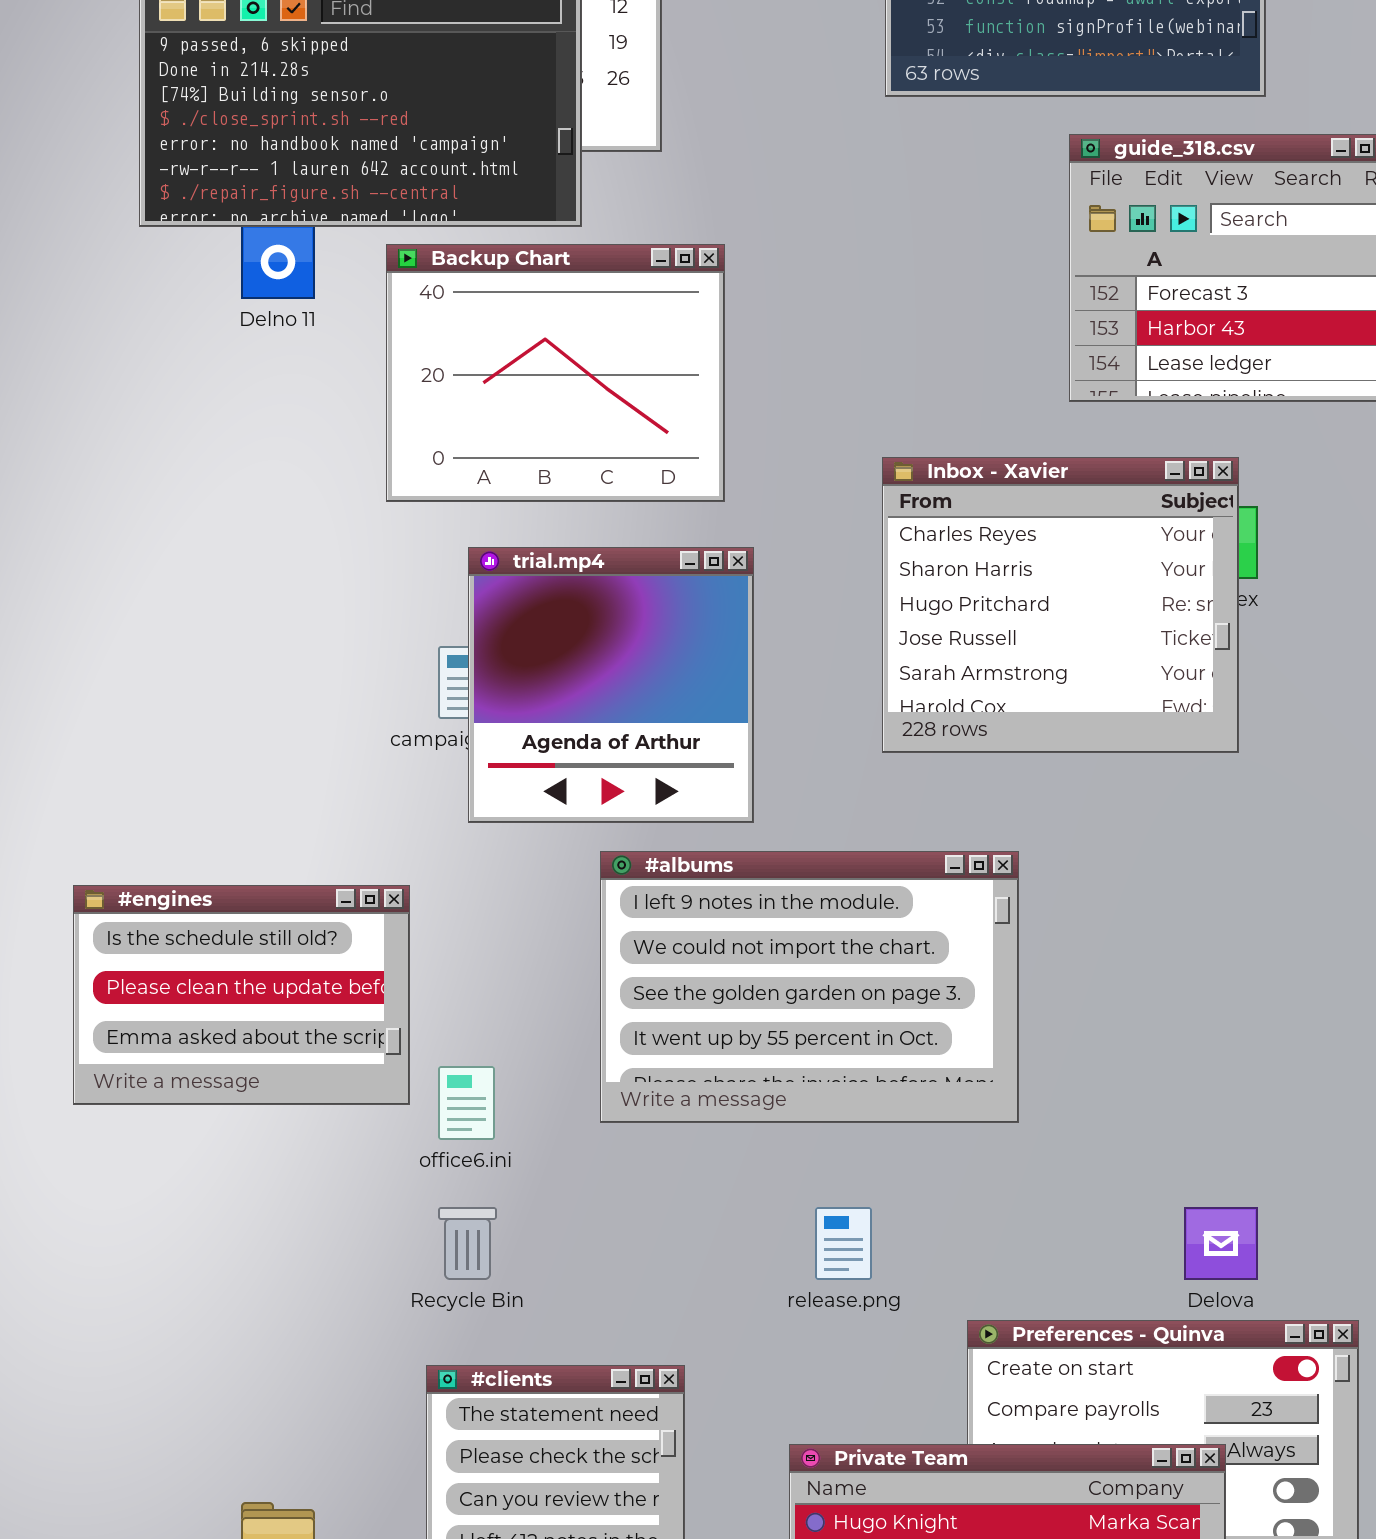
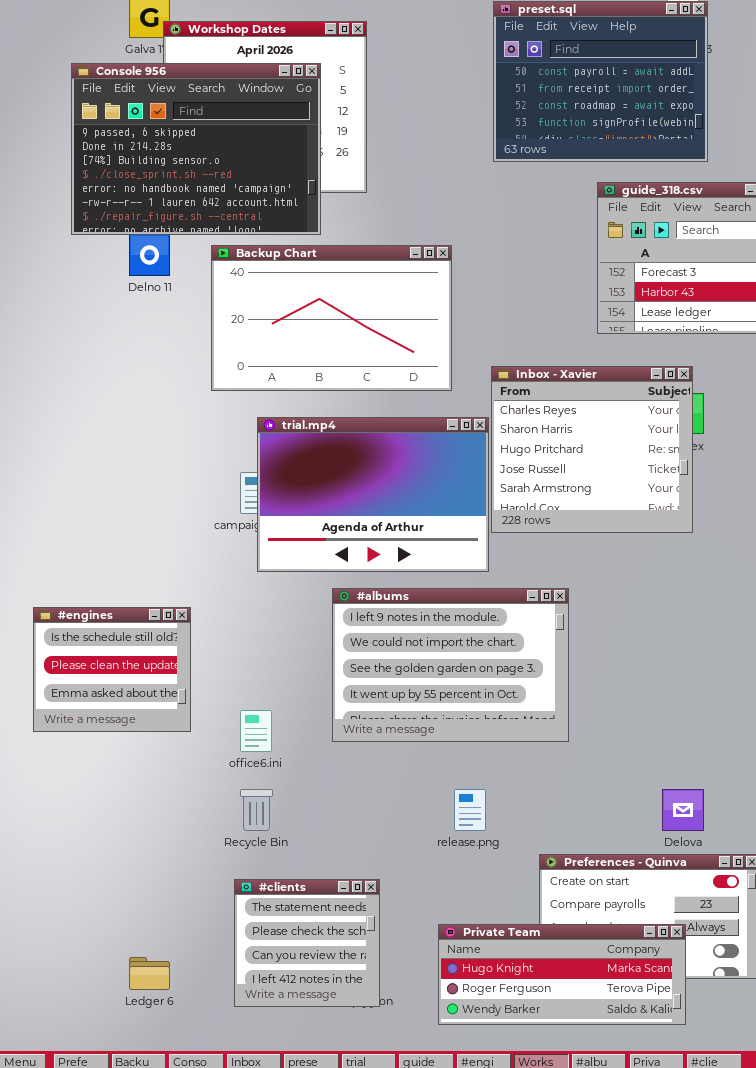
Backup Chart: [386,244,725,502] -> [211,245,452,391], resized
trial.mp4: [468,547,754,823] -> [257,417,489,572], resized
#engines: [73,885,410,1105] -> [33,607,191,732], resized

